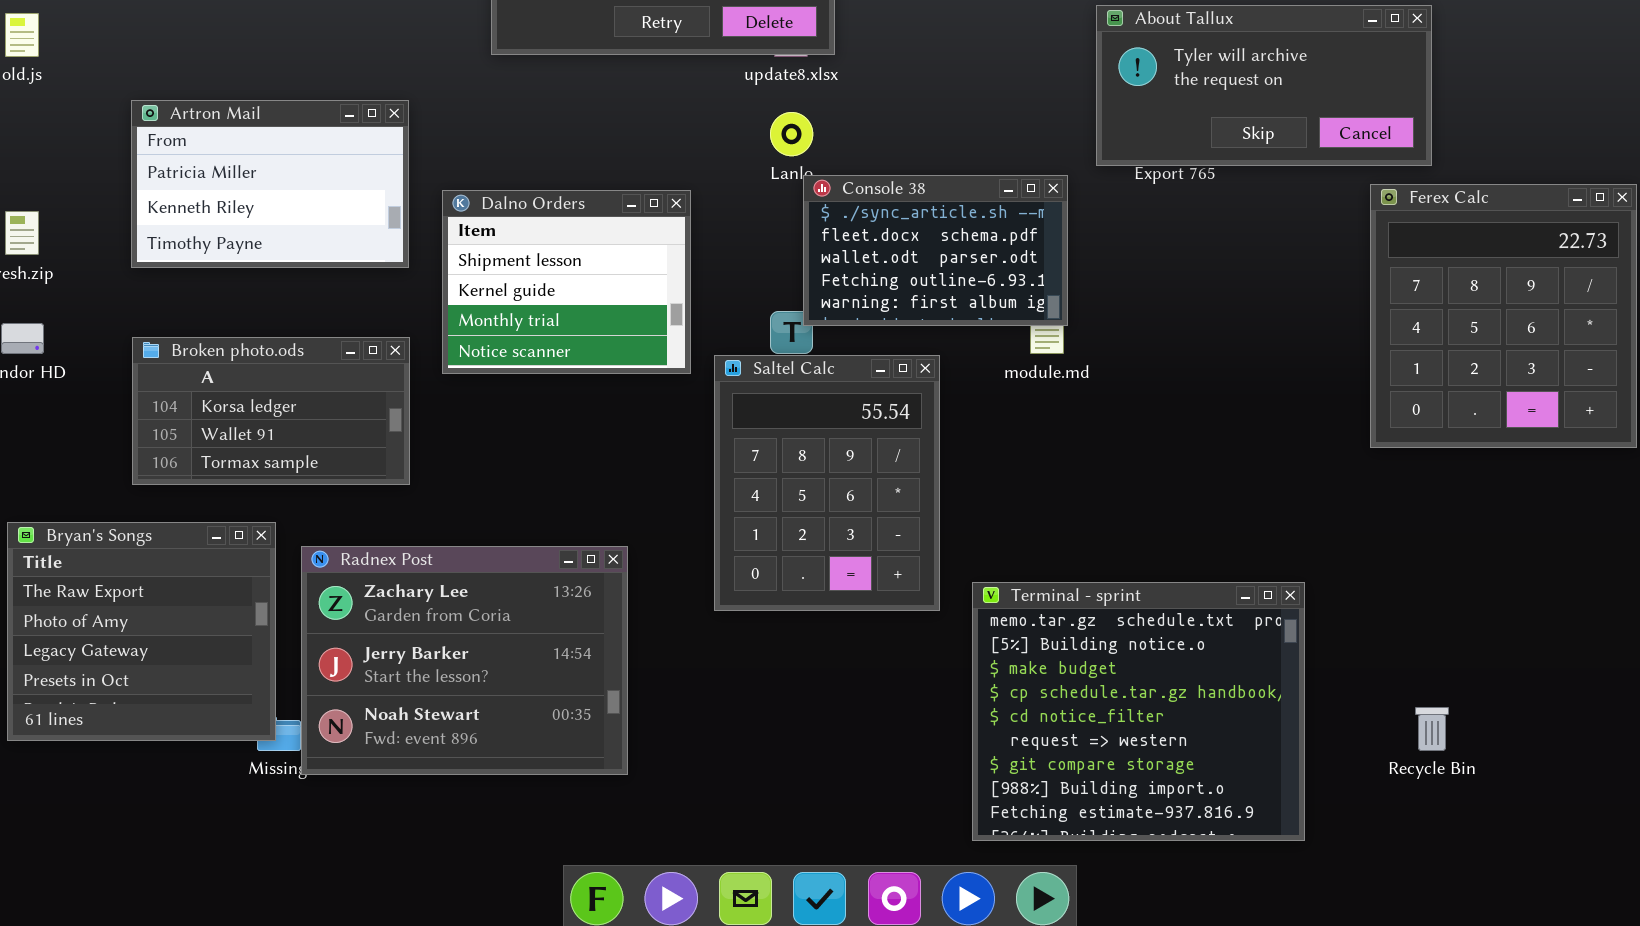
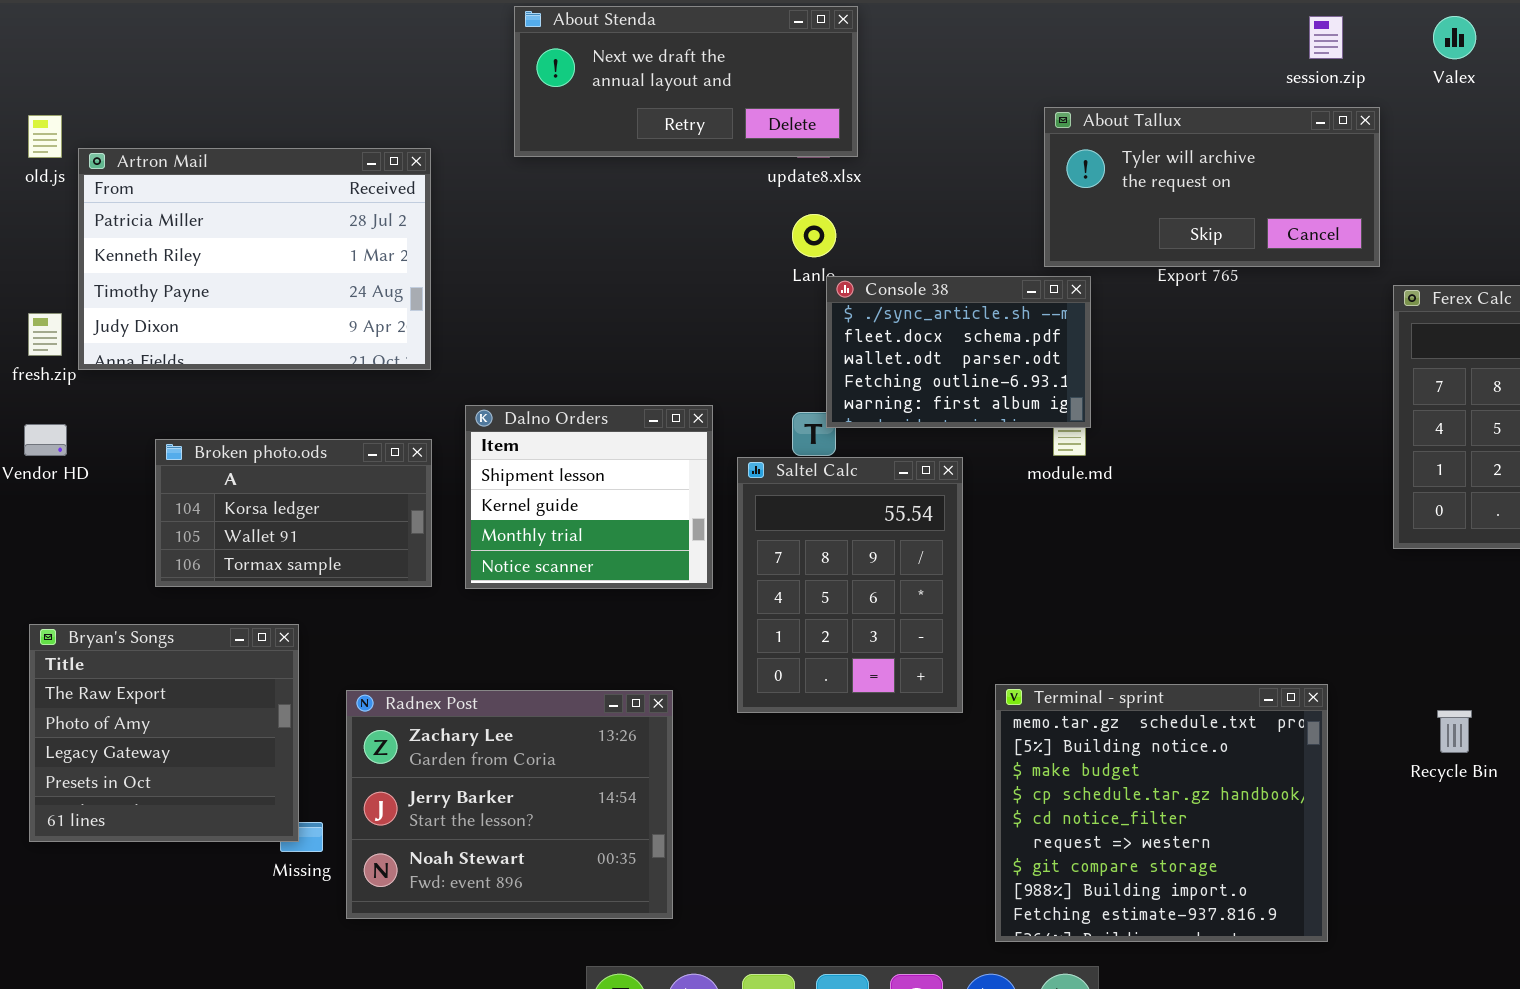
About Tallux: [1096,5,1432,166] -> [1044,107,1380,267], moved
Artron Mail: [131,100,409,268] -> [78,148,431,370], resized
Dalno Orders: [442,190,691,374] -> [465,405,713,589], moved
Radnex Post: [301,546,628,775] -> [346,690,673,919], moved
Recycle Bin: [1415,707,1449,751] -> [1437,710,1472,753], moved

